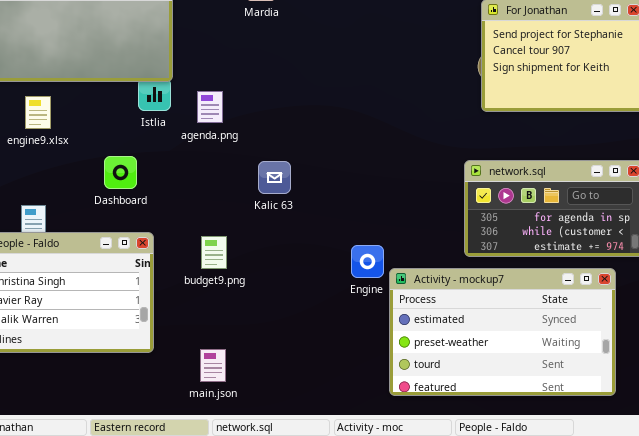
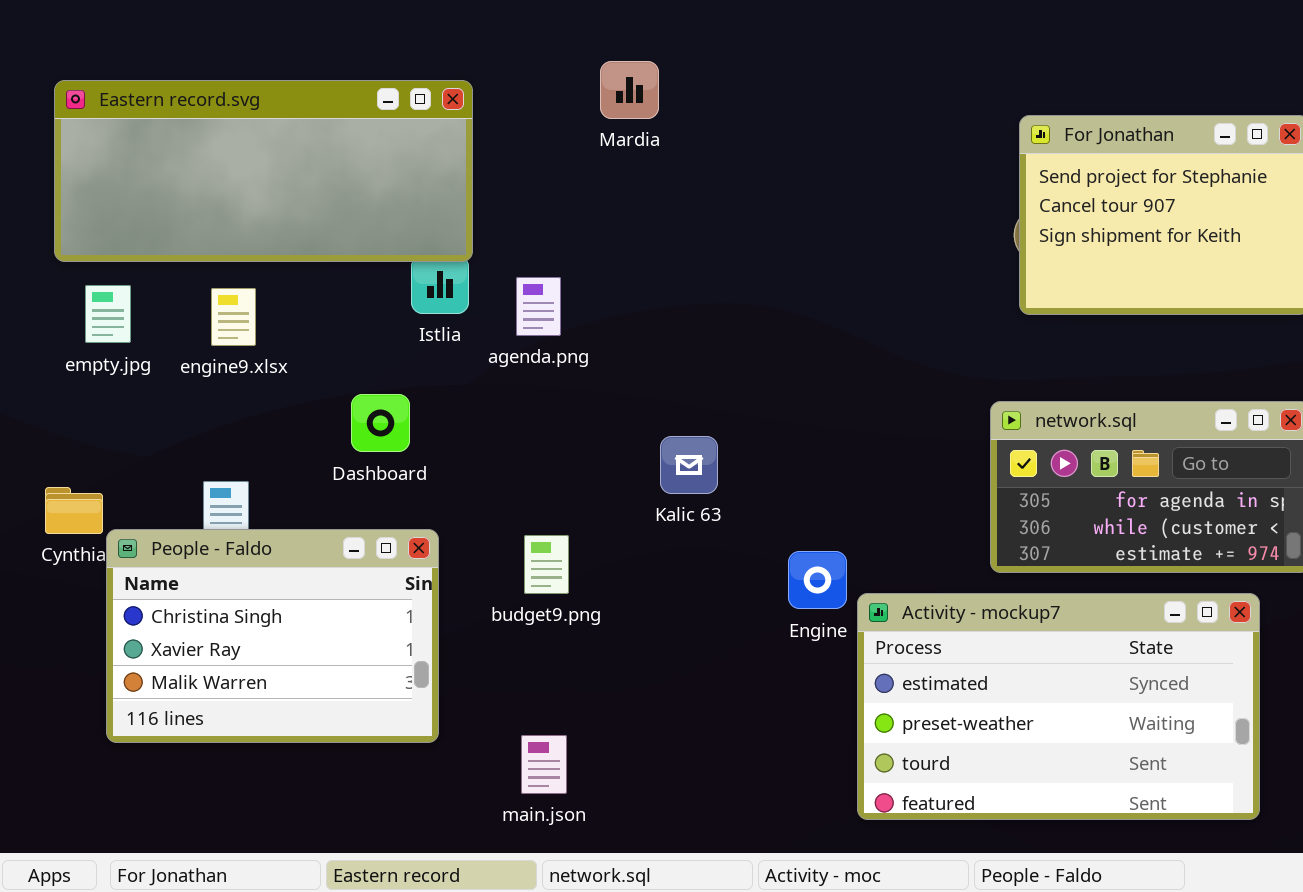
Kalic 63: [258,161,291,194] -> [660,436,718,494], moved

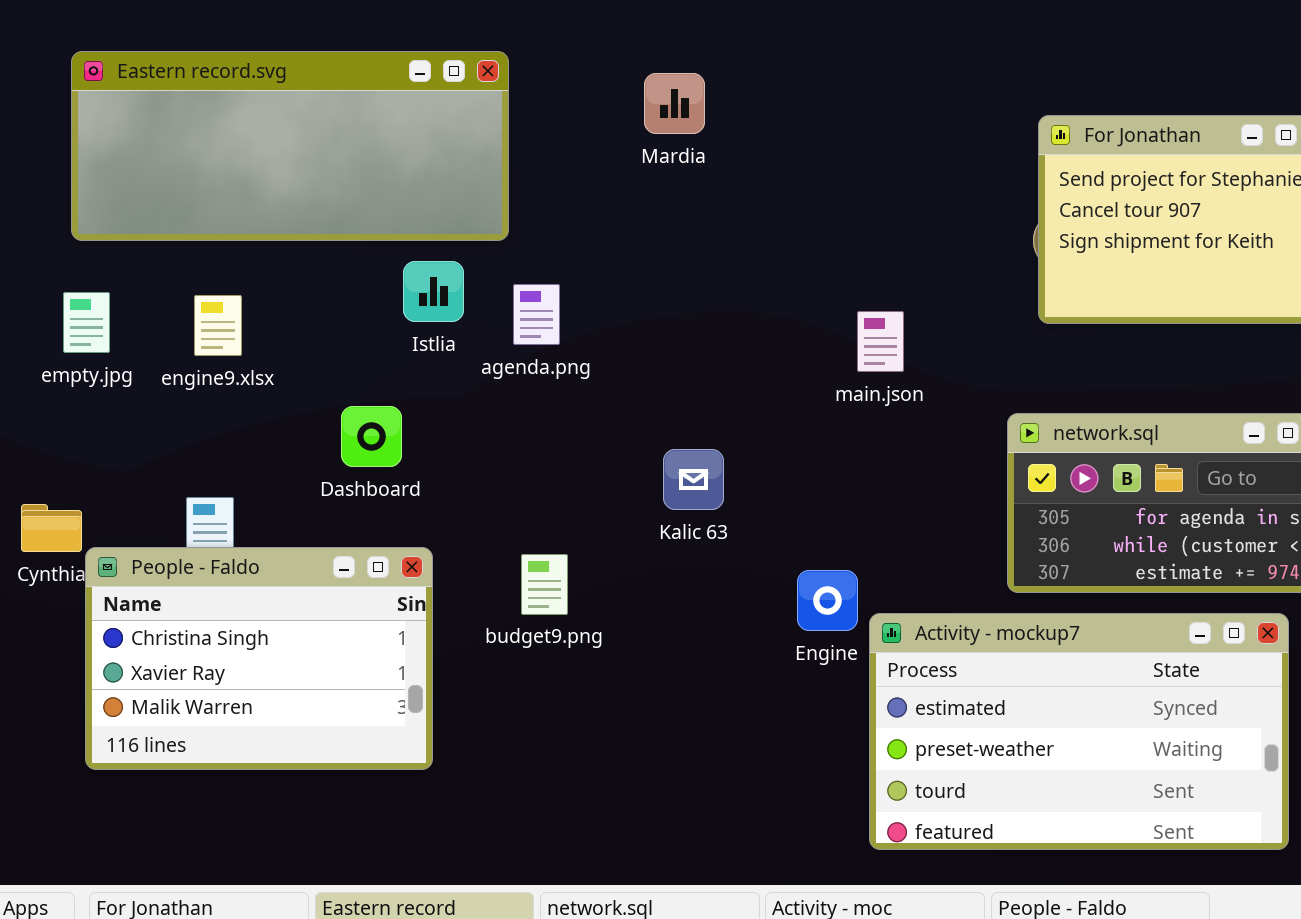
Mardia: [600,61,659,119] -> [644,73,705,134], moved
Eastern record.svg: [54,80,473,262] -> [71,51,509,241], moved
main.json: [521,735,567,794] -> [857,311,904,372], moved

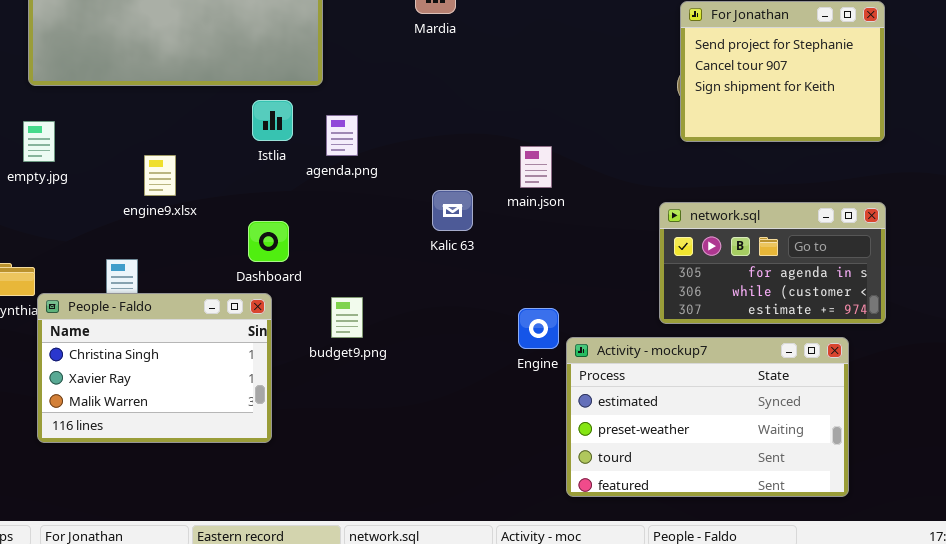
engine9.xlsx: [194,295,242,356] -> [144,155,176,196], moved
main.json: [857,311,904,372] -> [520,146,552,188], moved
Dashboard: [341,406,402,467] -> [248,221,289,262], moved
Kalic 63: [663,449,724,510] -> [432,190,473,231], moved

